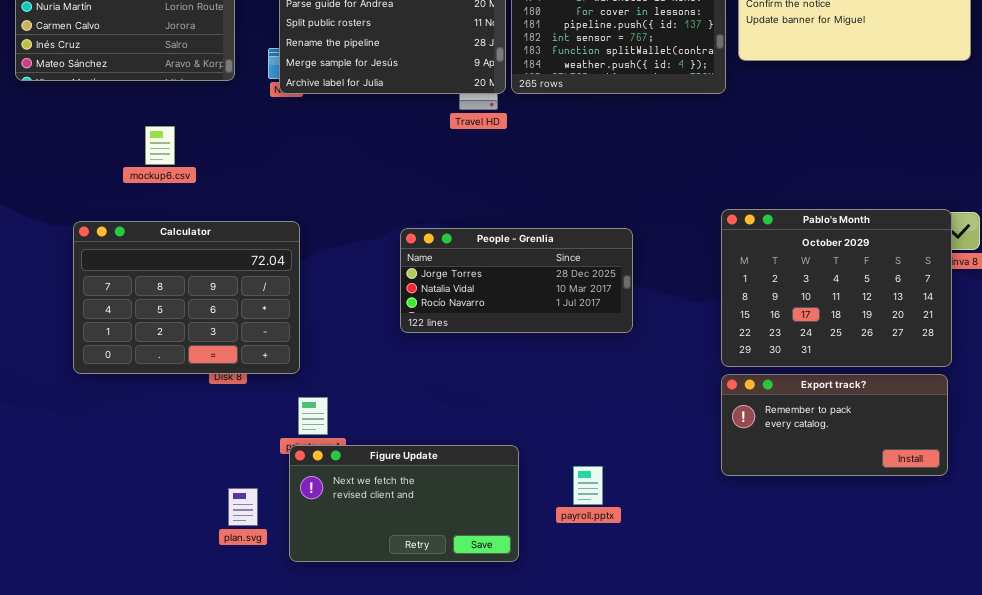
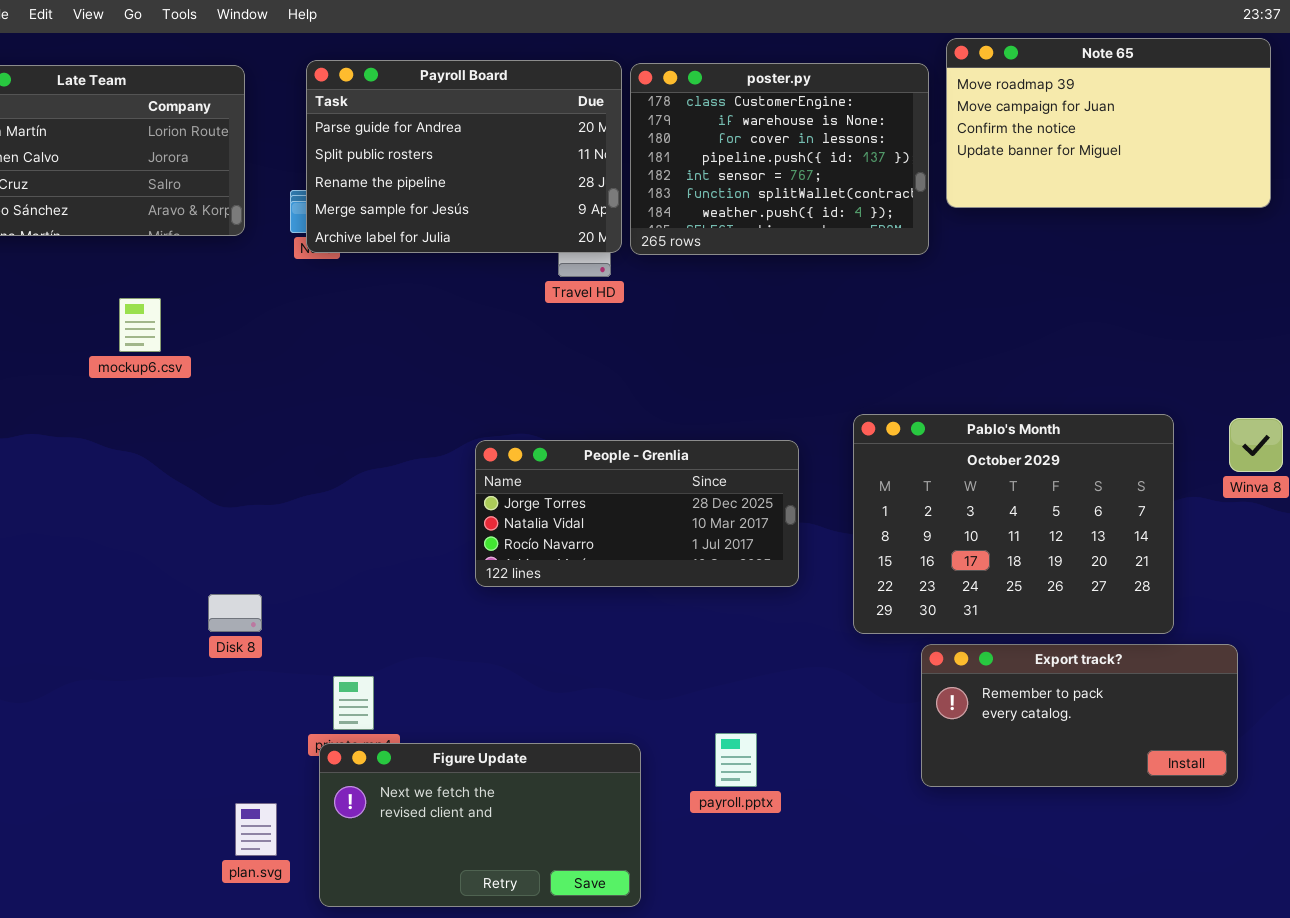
Pablo's Month: [721,209,952,367] -> [853,414,1174,634], moved
Calculator: [73,221,300,374] -> none, closed
payroll.pptx: [573,466,603,505] -> [715,733,757,787], moved

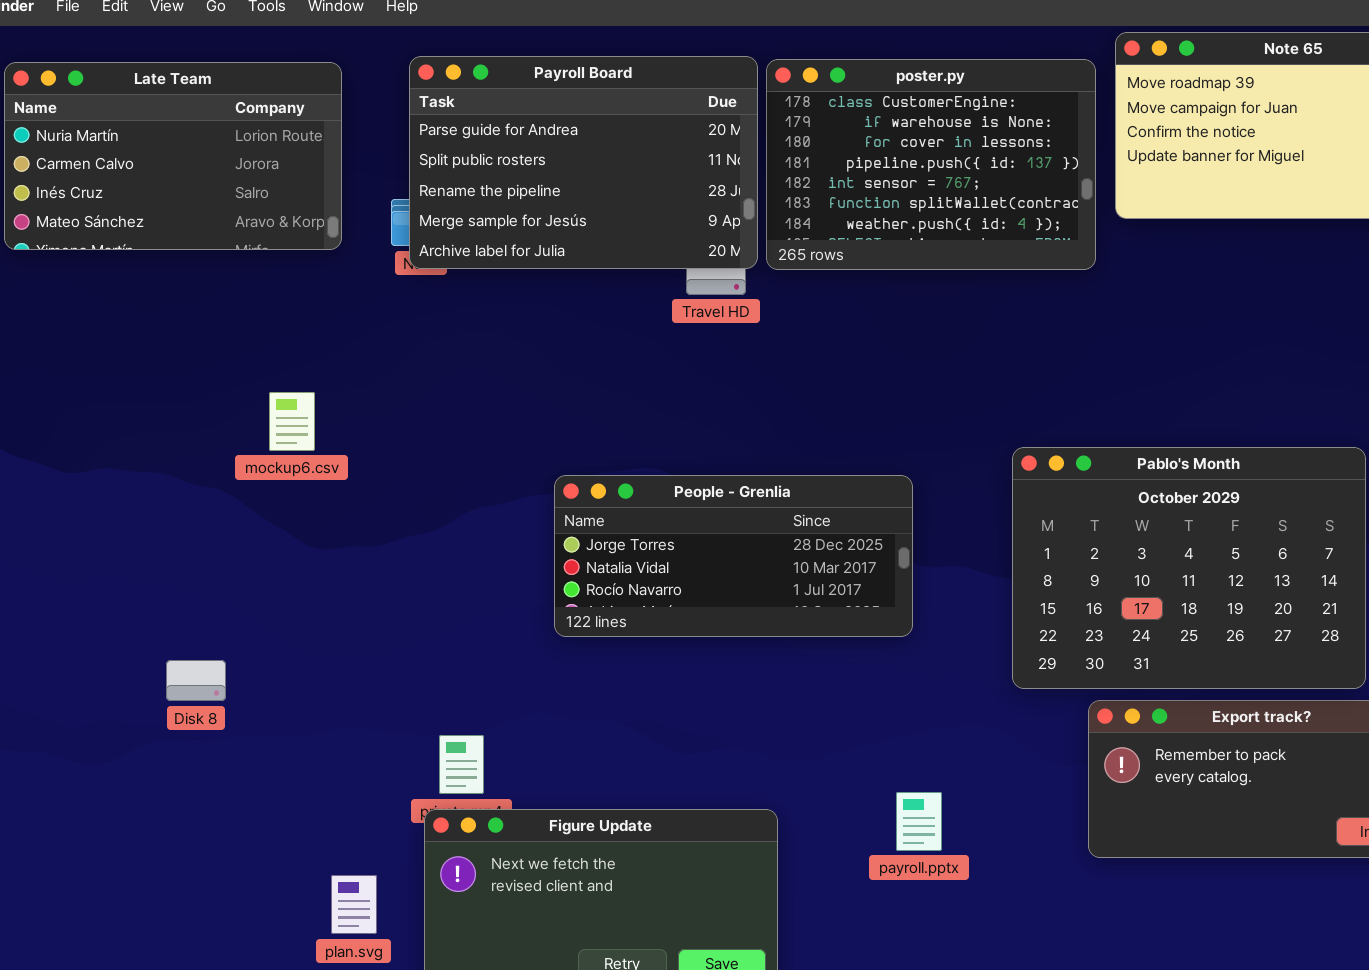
mockup6.csv: [119,298,161,352] -> [269,392,315,451], moved
People - Grenlia: [475,440,799,587] -> [554,475,913,637], moved
Disk 8: [208,594,262,632] -> [166,660,226,701], moved
payroll.pptx: [715,733,757,787] -> [896,792,942,851], moved

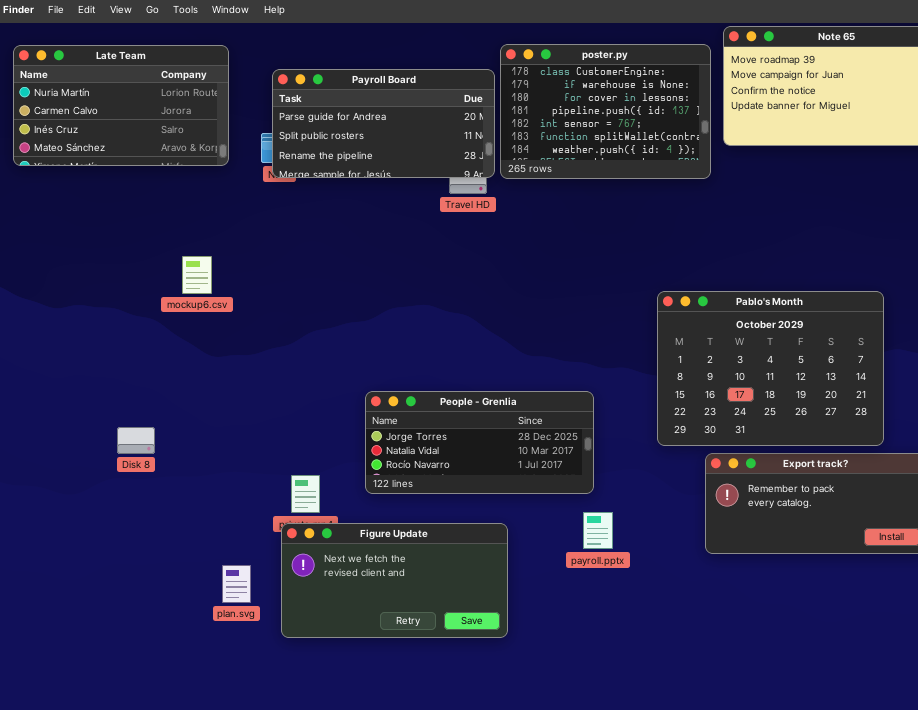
Payroll Board: [409,56,758,269] -> [272,69,495,178], resized
People - Grenlia: [554,475,913,637] -> [365,391,594,494], moved

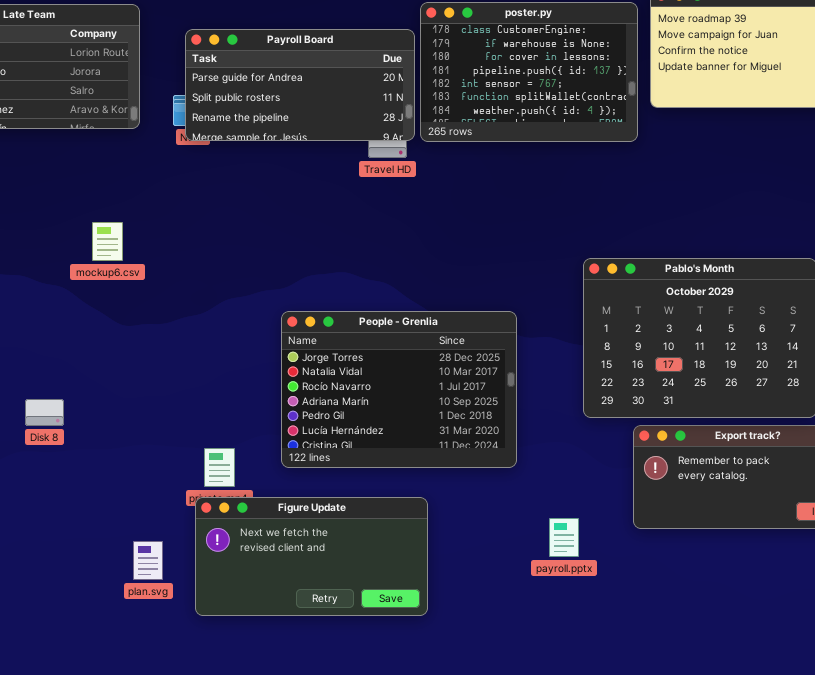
People - Grenlia: [365,391,594,494] -> [281,311,517,468], resized
payroll.pptx: [583,512,613,549] -> [549,518,579,557], moved

